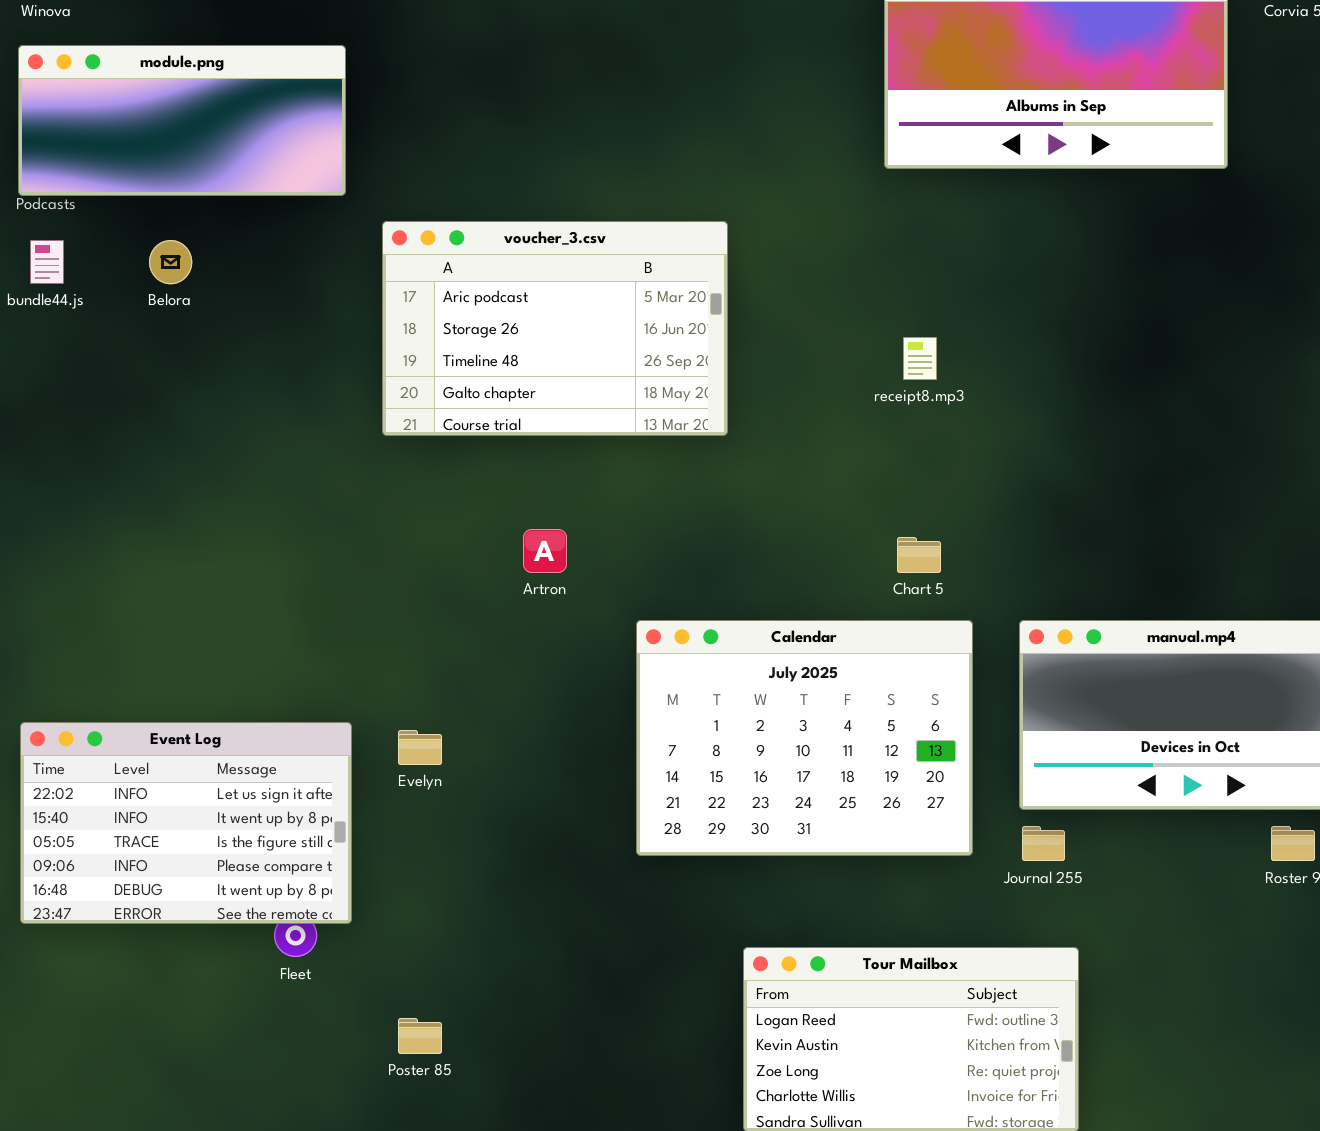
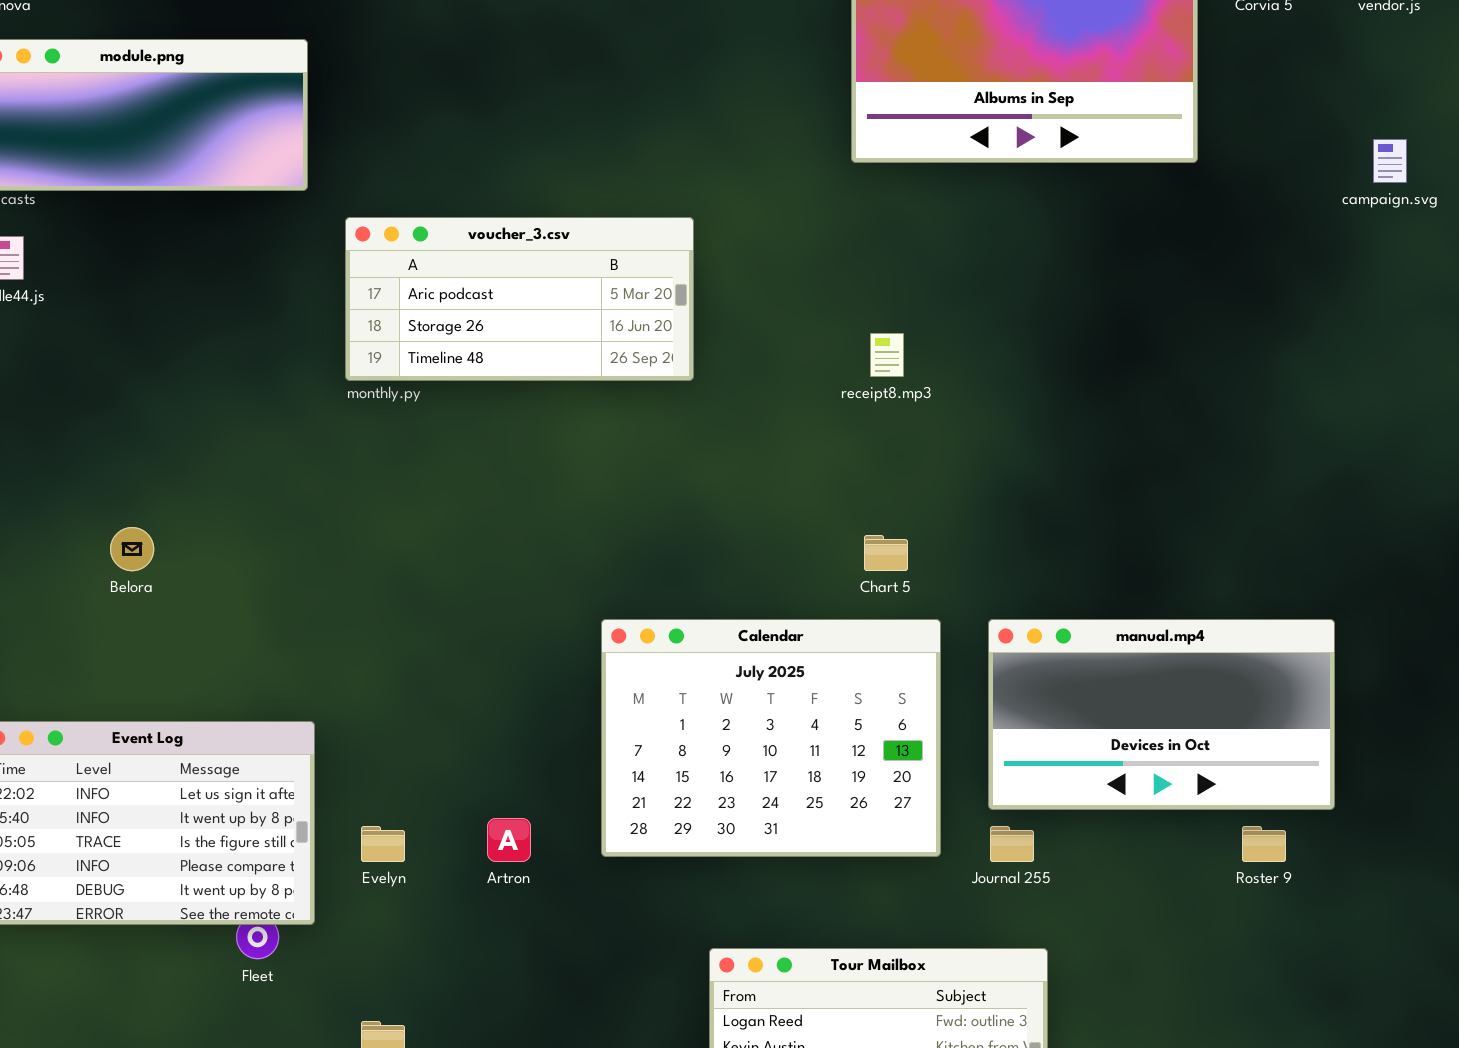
voucher_3.csv: [382,221,728,436] -> [345,217,694,381], resized
Belora: [149,240,192,284] -> [110,527,154,571], moved
Artron: [523,529,567,573] -> [487,818,531,862], moved
Evelyn: [398,730,442,765] -> [361,826,405,862], moved

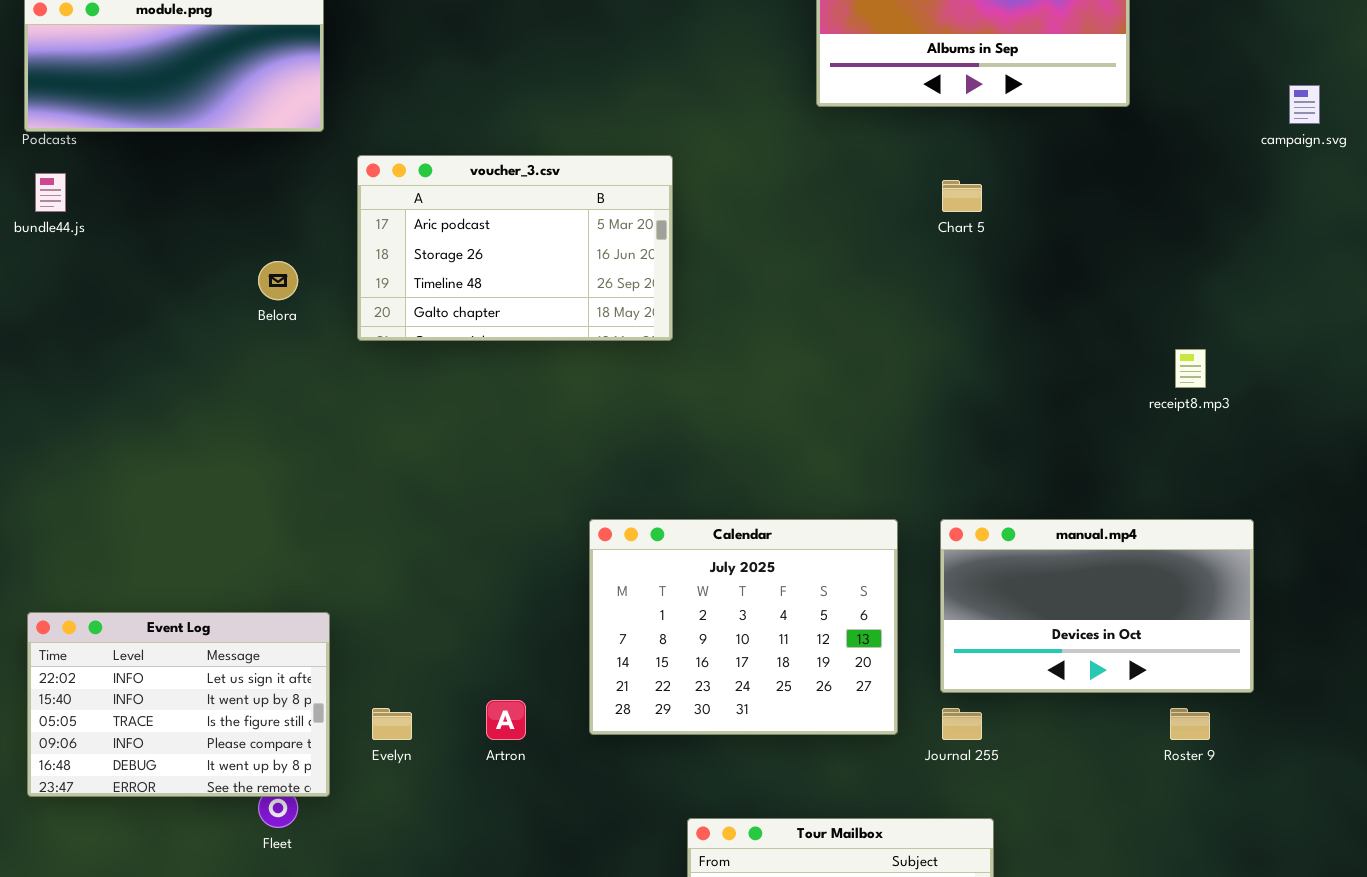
voucher_3.csv: [345,217,694,381] -> [357,155,673,341], resized
receipt8.mp3: [870,333,904,377] -> [1175,349,1206,388], moved
Belora: [110,527,154,571] -> [258,261,298,300], moved
Chart 5: [864,535,908,571] -> [942,180,982,212], moved

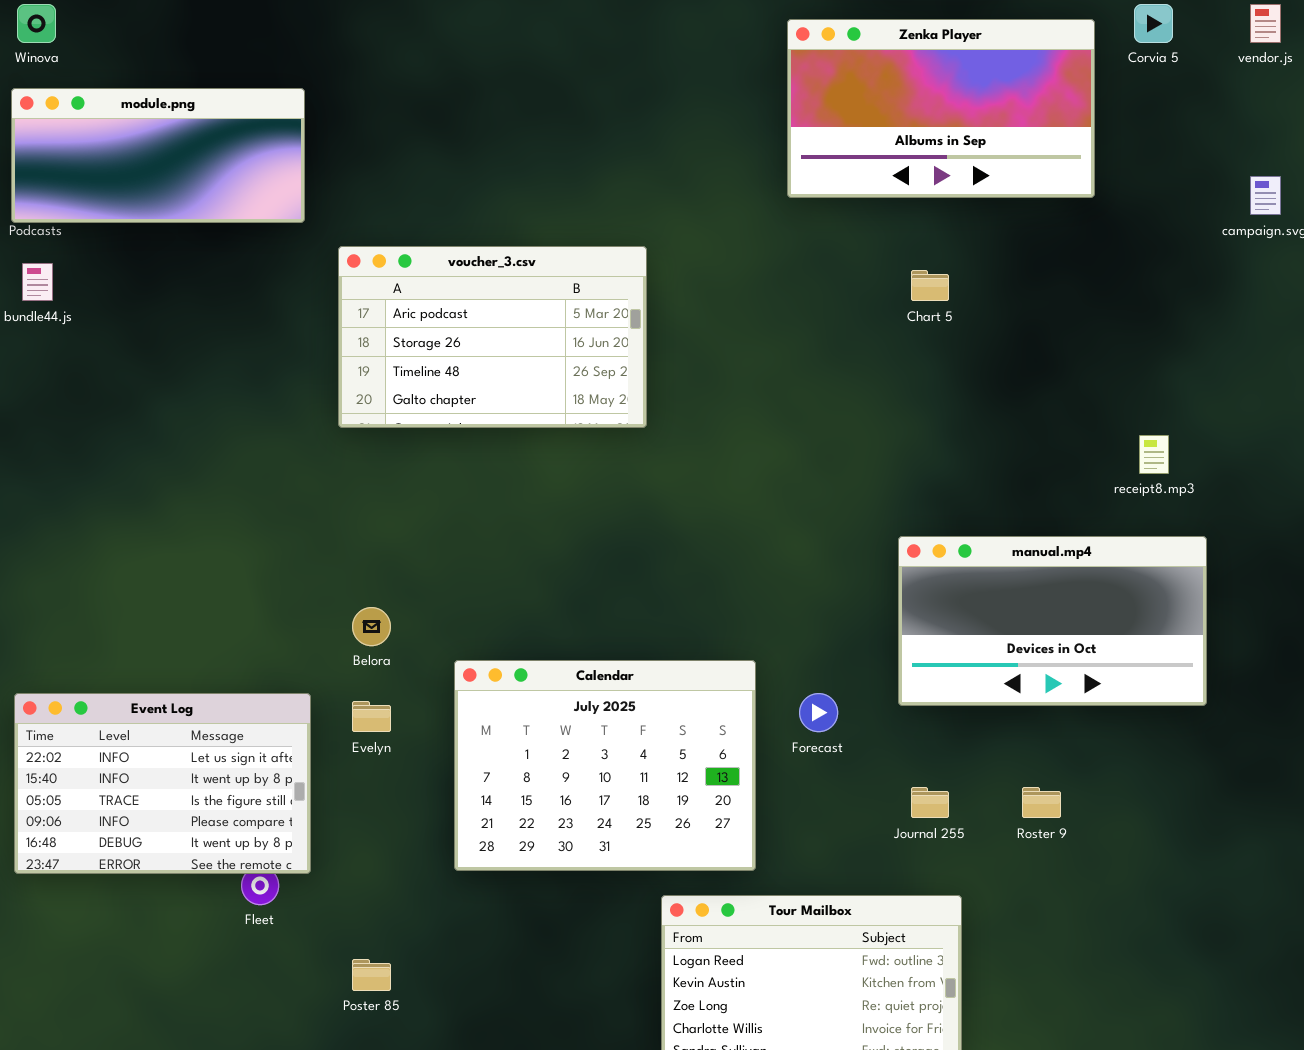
Belora: [258,261,298,300] -> [352,607,391,646], moved
Calendar: [589,519,898,735] -> [454,660,756,871], moved
manual.mp4: [940,519,1254,693] -> [898,536,1207,706], moved
Evelyn: [372,708,412,740] -> [352,701,391,732], moved
Roster 9: [1170,708,1210,740] -> [1022,787,1061,818], moved

